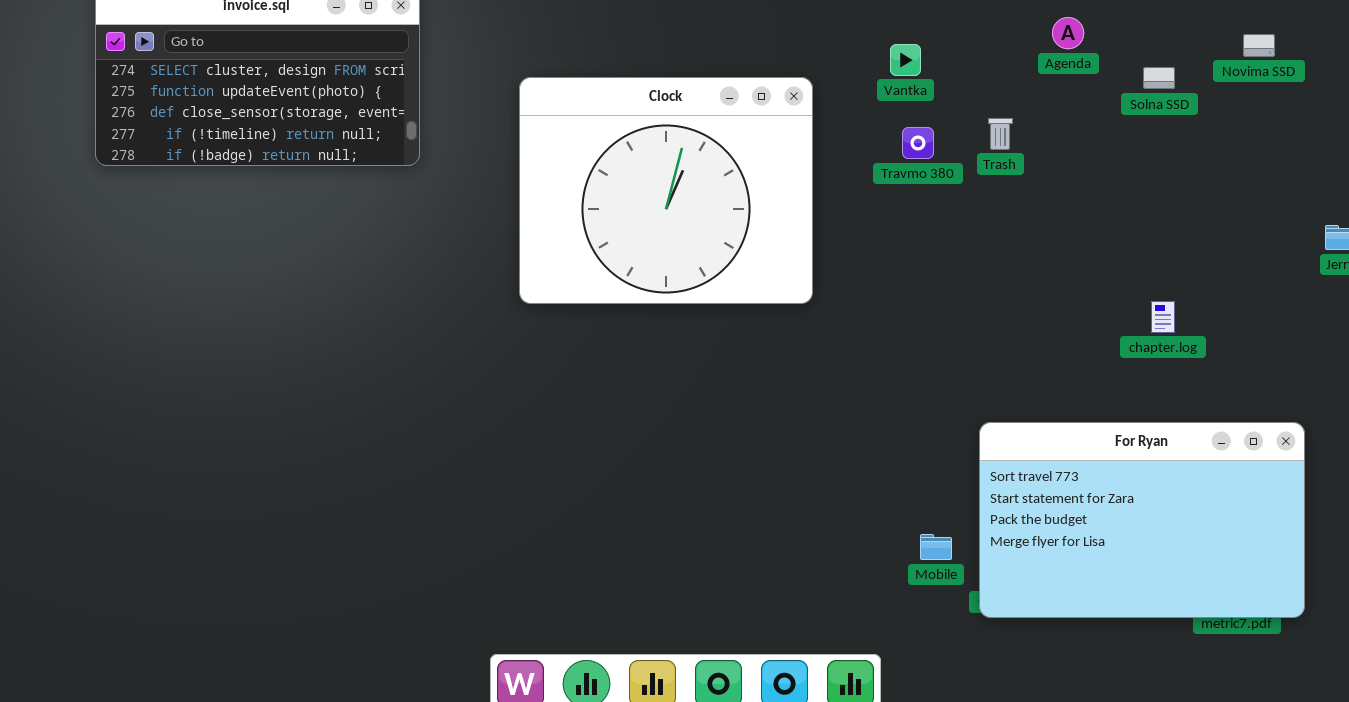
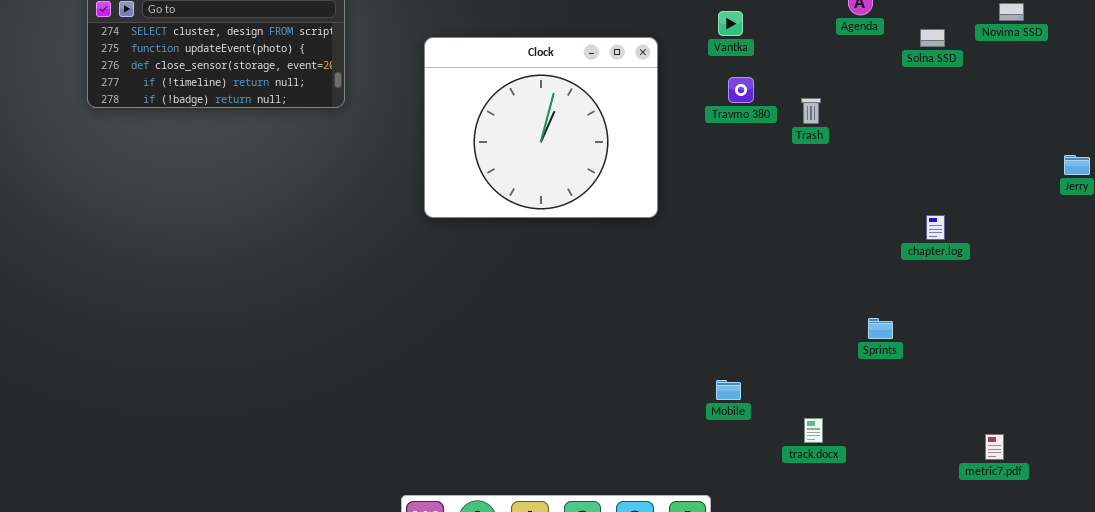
Trash: [988,118,1013,150] -> [801,98,821,124], moved
For Ryan: [979,422,1305,618] -> none, closed
Mobile: [920,534,952,560] -> [716,380,741,400], moved

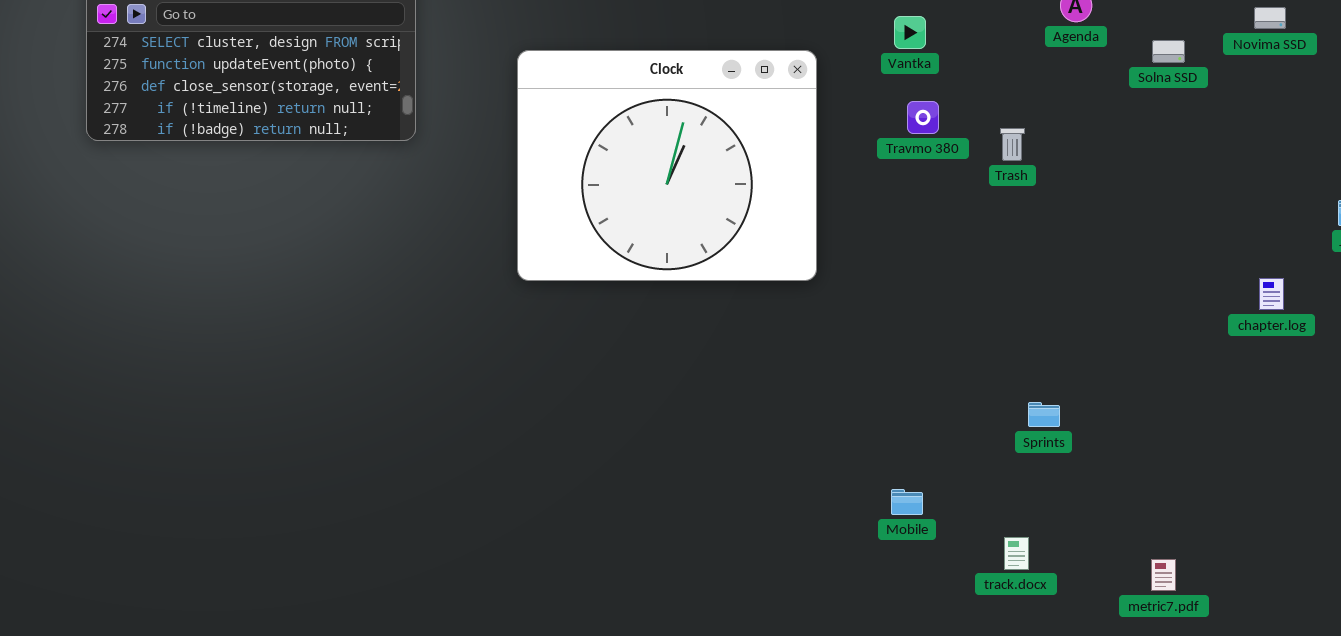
chapter.log: [926,215,945,240] -> [1259,278,1284,310], moved
Sprints: [868,318,893,339] -> [1028,402,1060,427], moved
metric7.pdf: [985,434,1004,460] -> [1151,559,1176,591], moved

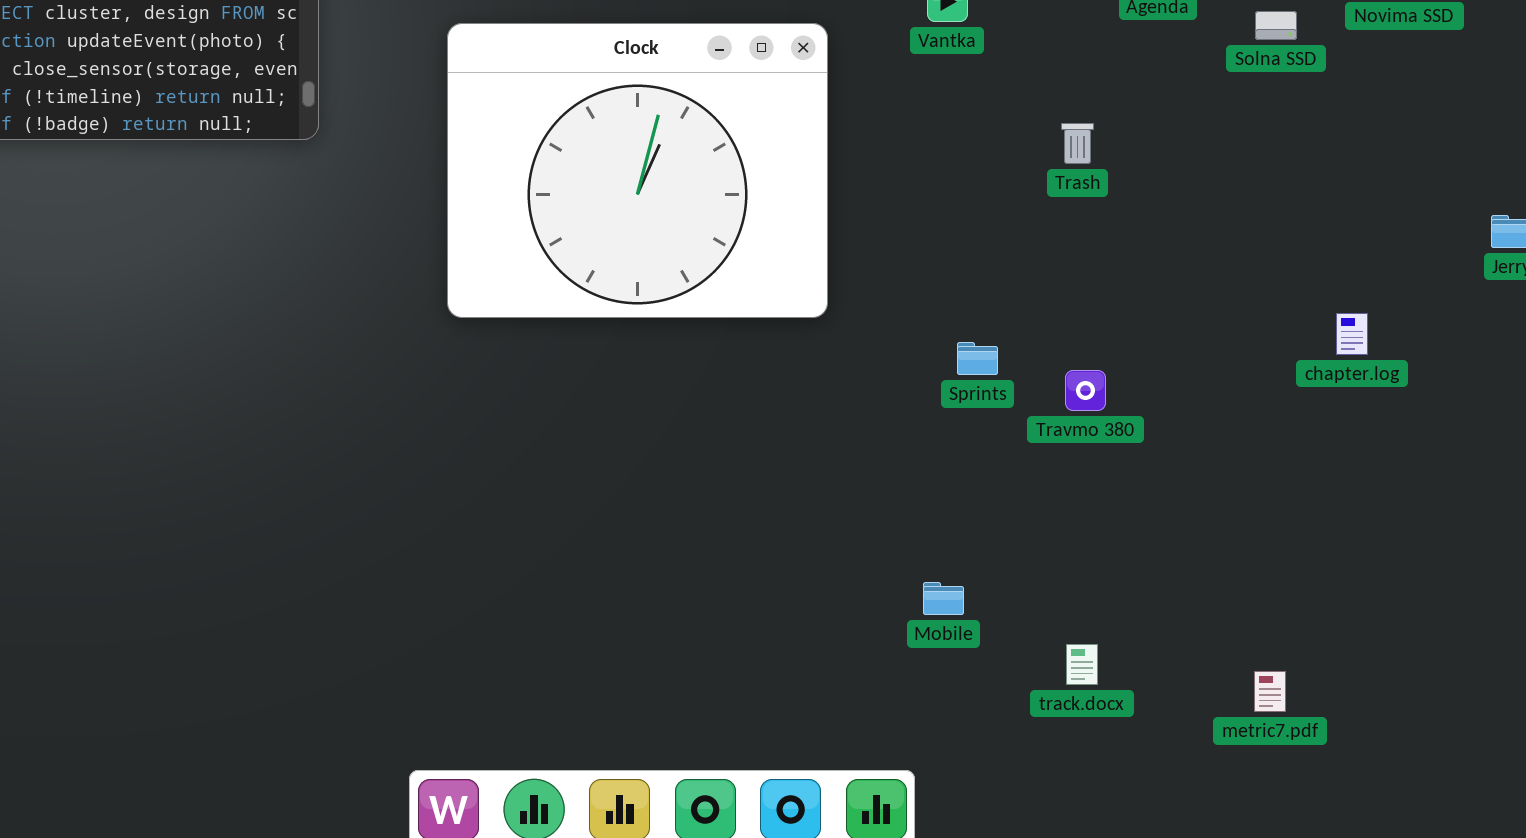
Travmo 380: [907,101,939,134] -> [1065,370,1106,411], moved
chapter.log: [1259,278,1284,310] -> [1336,313,1368,355], moved
Sprints: [1028,402,1060,427] -> [957,342,998,375], moved

